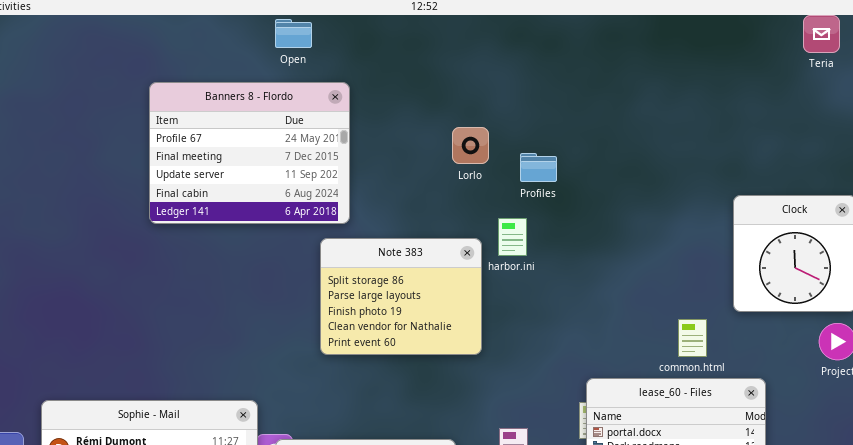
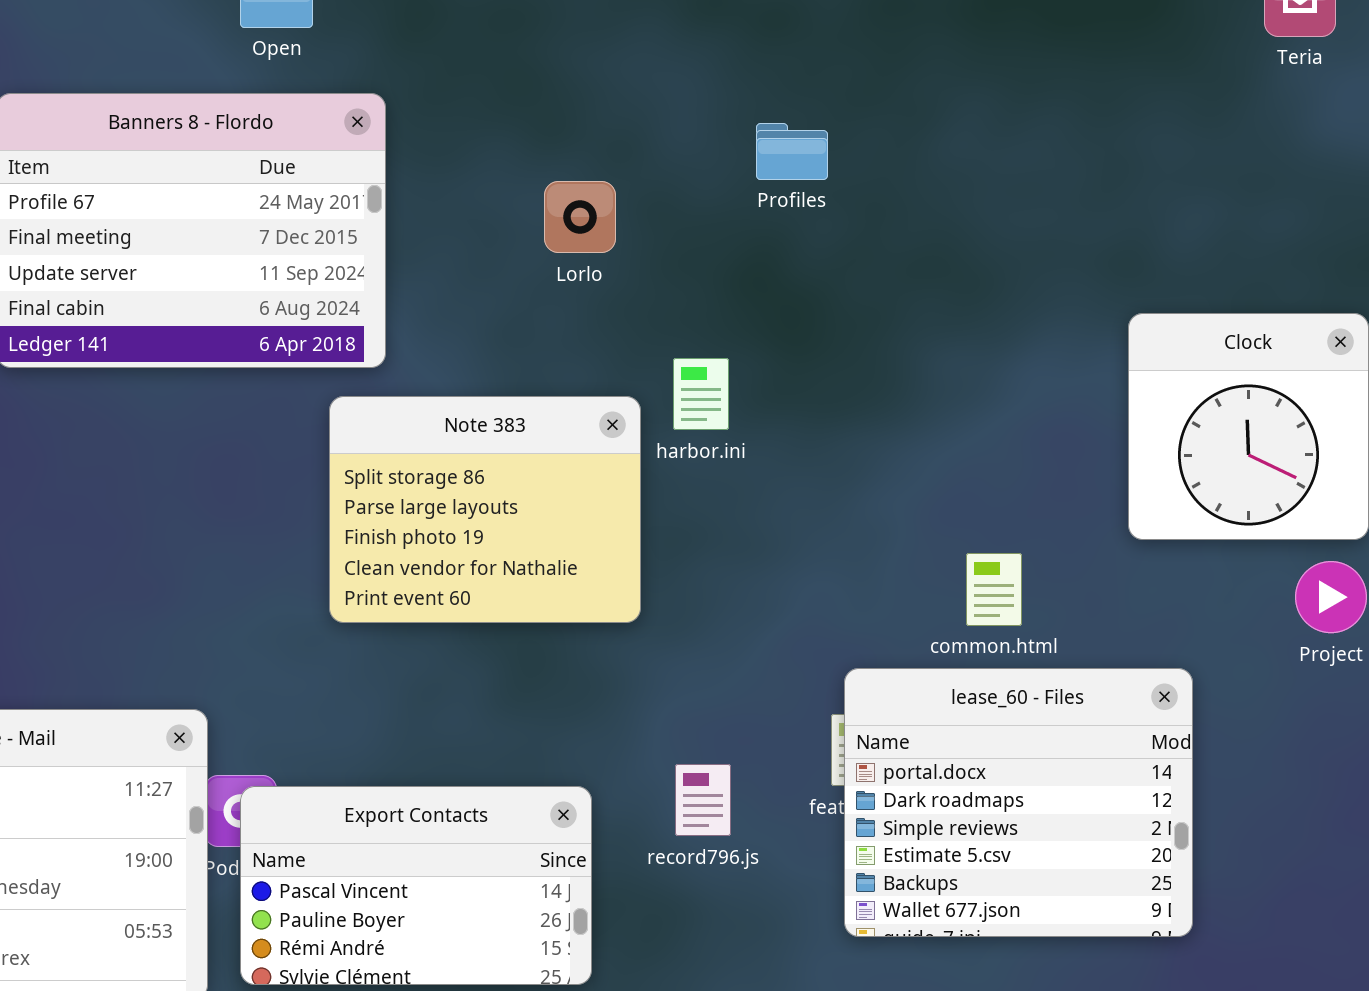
Lorlo: [452,127,489,164] -> [544,181,616,253], moved
Profiles: [520,153,557,182] -> [756,123,828,180], moved
common.html: [678,319,707,357] -> [966,553,1022,626], moved

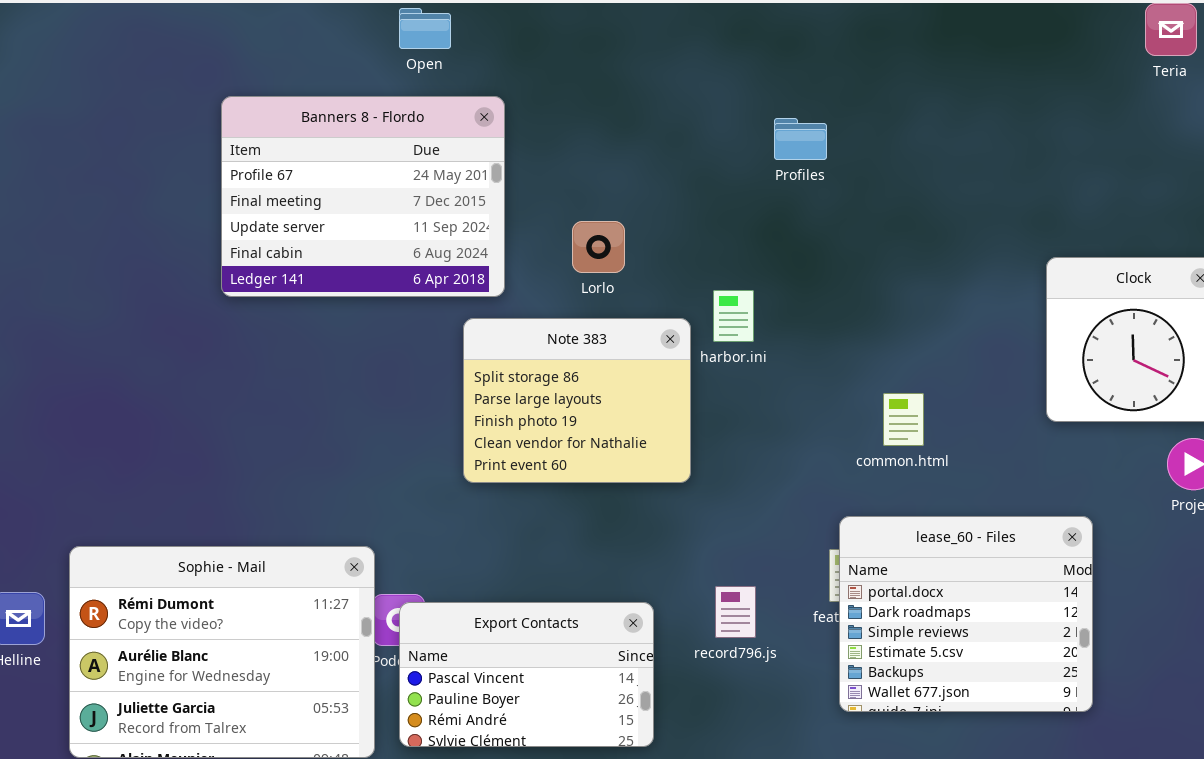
Lorlo: [544,181,616,253] -> [572,221,625,273], moved
common.html: [966,553,1022,626] -> [883,393,924,446], moved

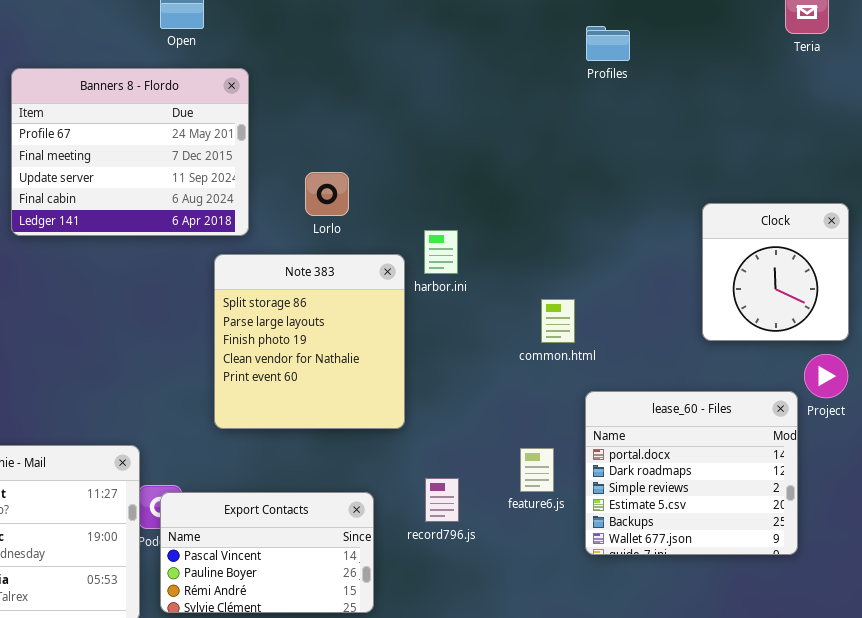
Profiles: [774,118,827,160] -> [586,26,630,61], moved
Note 383: [463,318,691,483] -> [214,254,405,429], resized
common.html: [883,393,924,446] -> [541,299,575,343], moved
lease_60 - Files: [839,516,1093,712] -> [585,391,798,555], moved

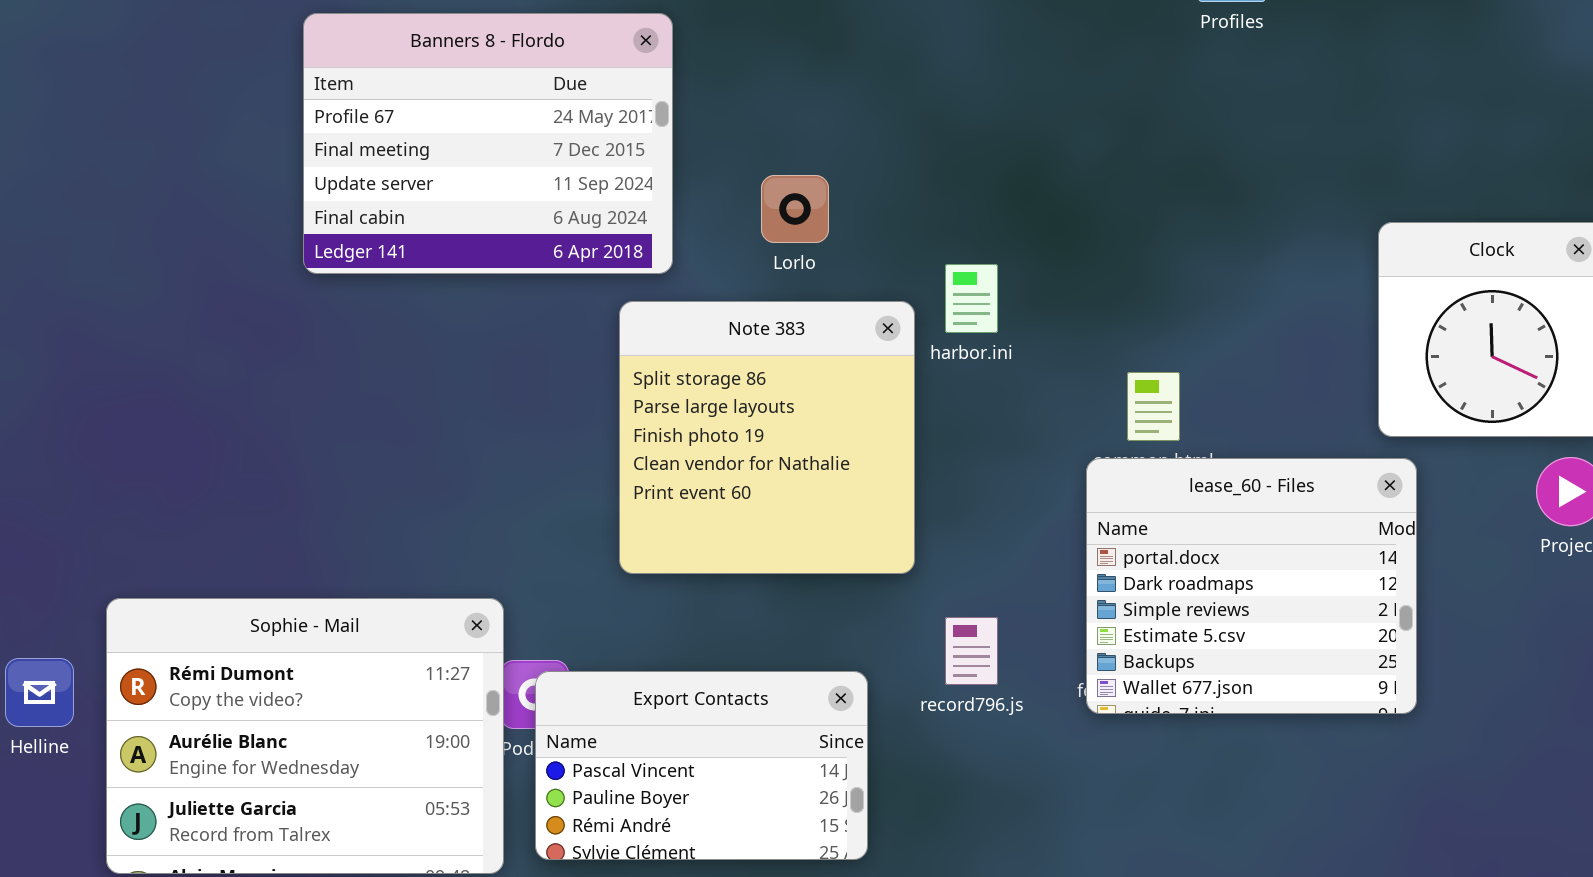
lease_60 - Files: [585,391,798,555] -> [1086,458,1417,714], moved
record796.js: [425,478,459,522] -> [945,617,998,685], moved

